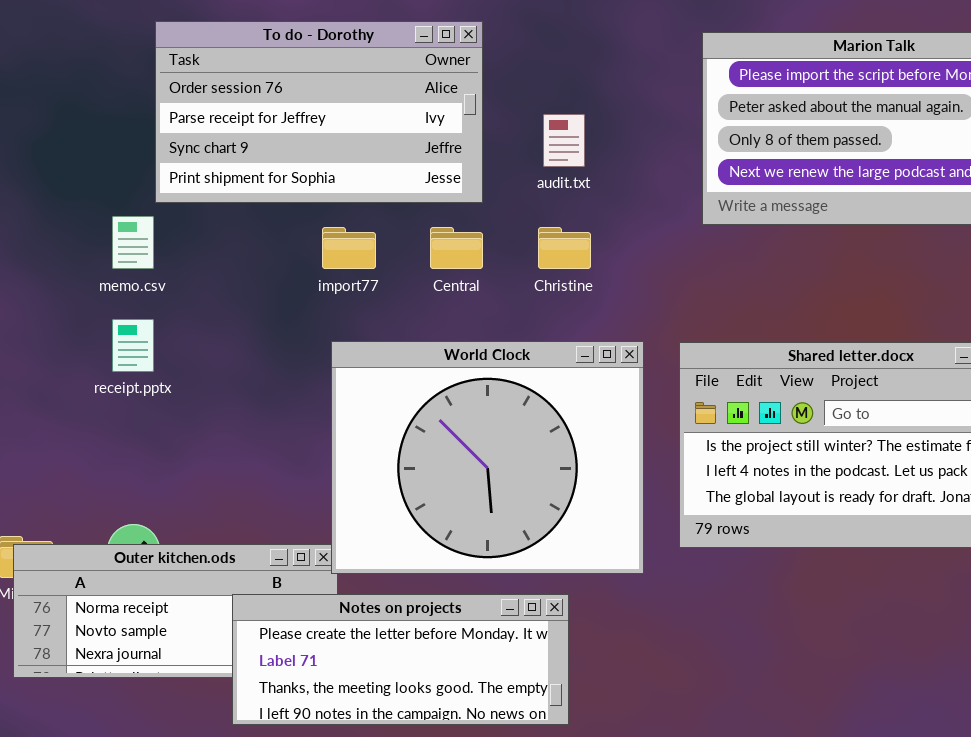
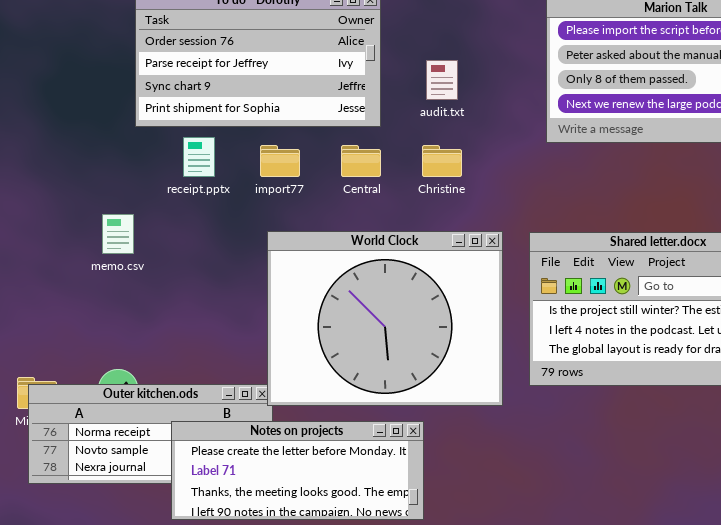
memo.csv: [112,216,154,269] -> [102,214,134,254], moved
receipt.pptx: [112,319,154,372] -> [183,137,215,177], moved
Notes on projects: [232,594,569,725] -> [171,421,424,520], moved

